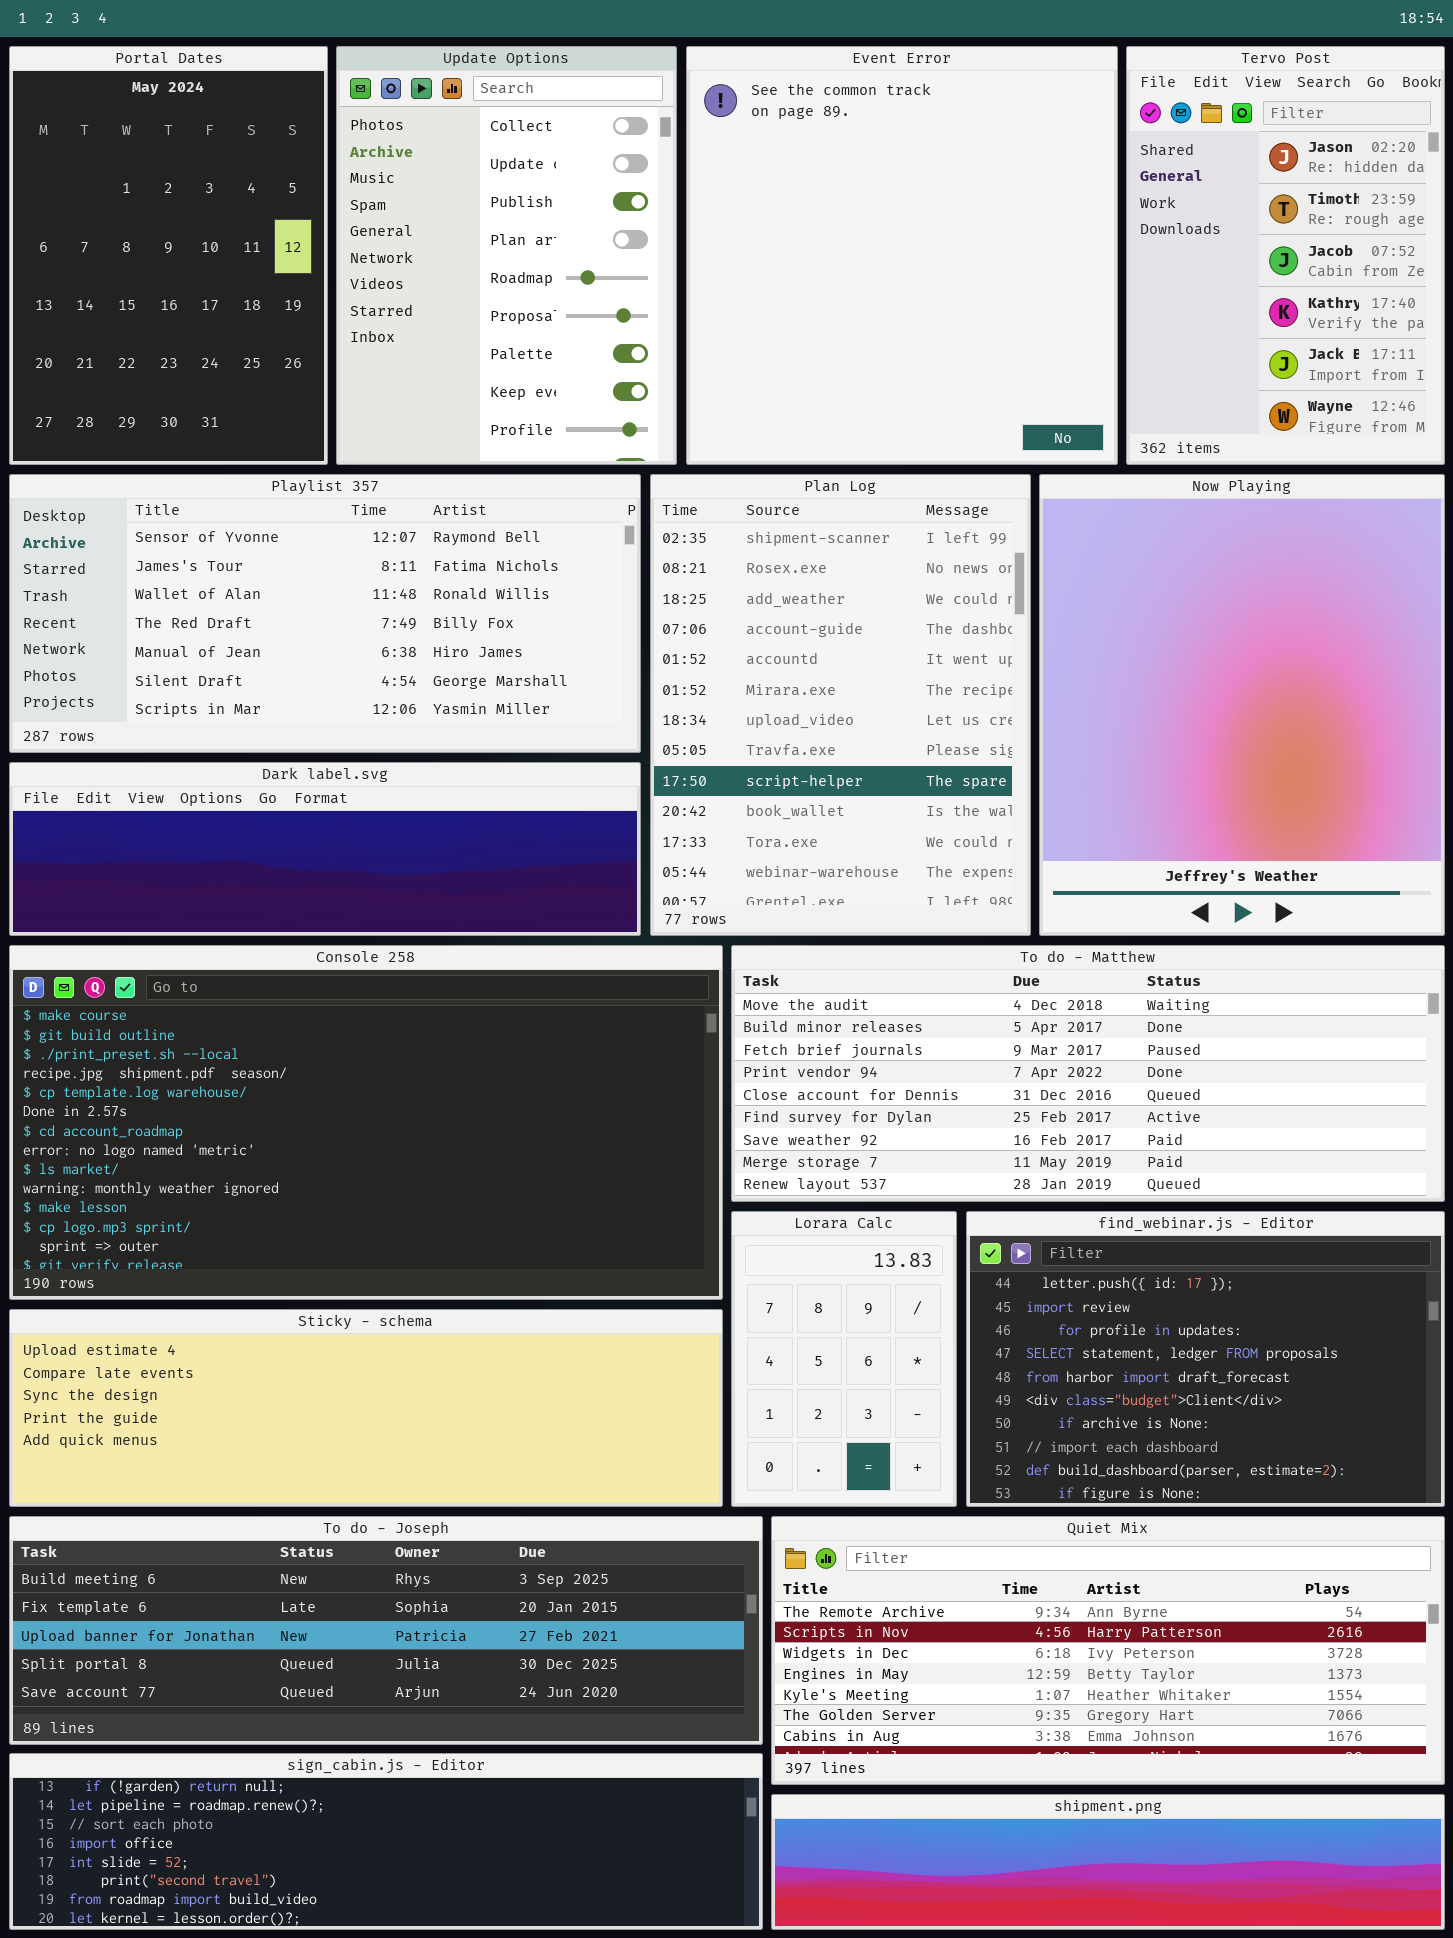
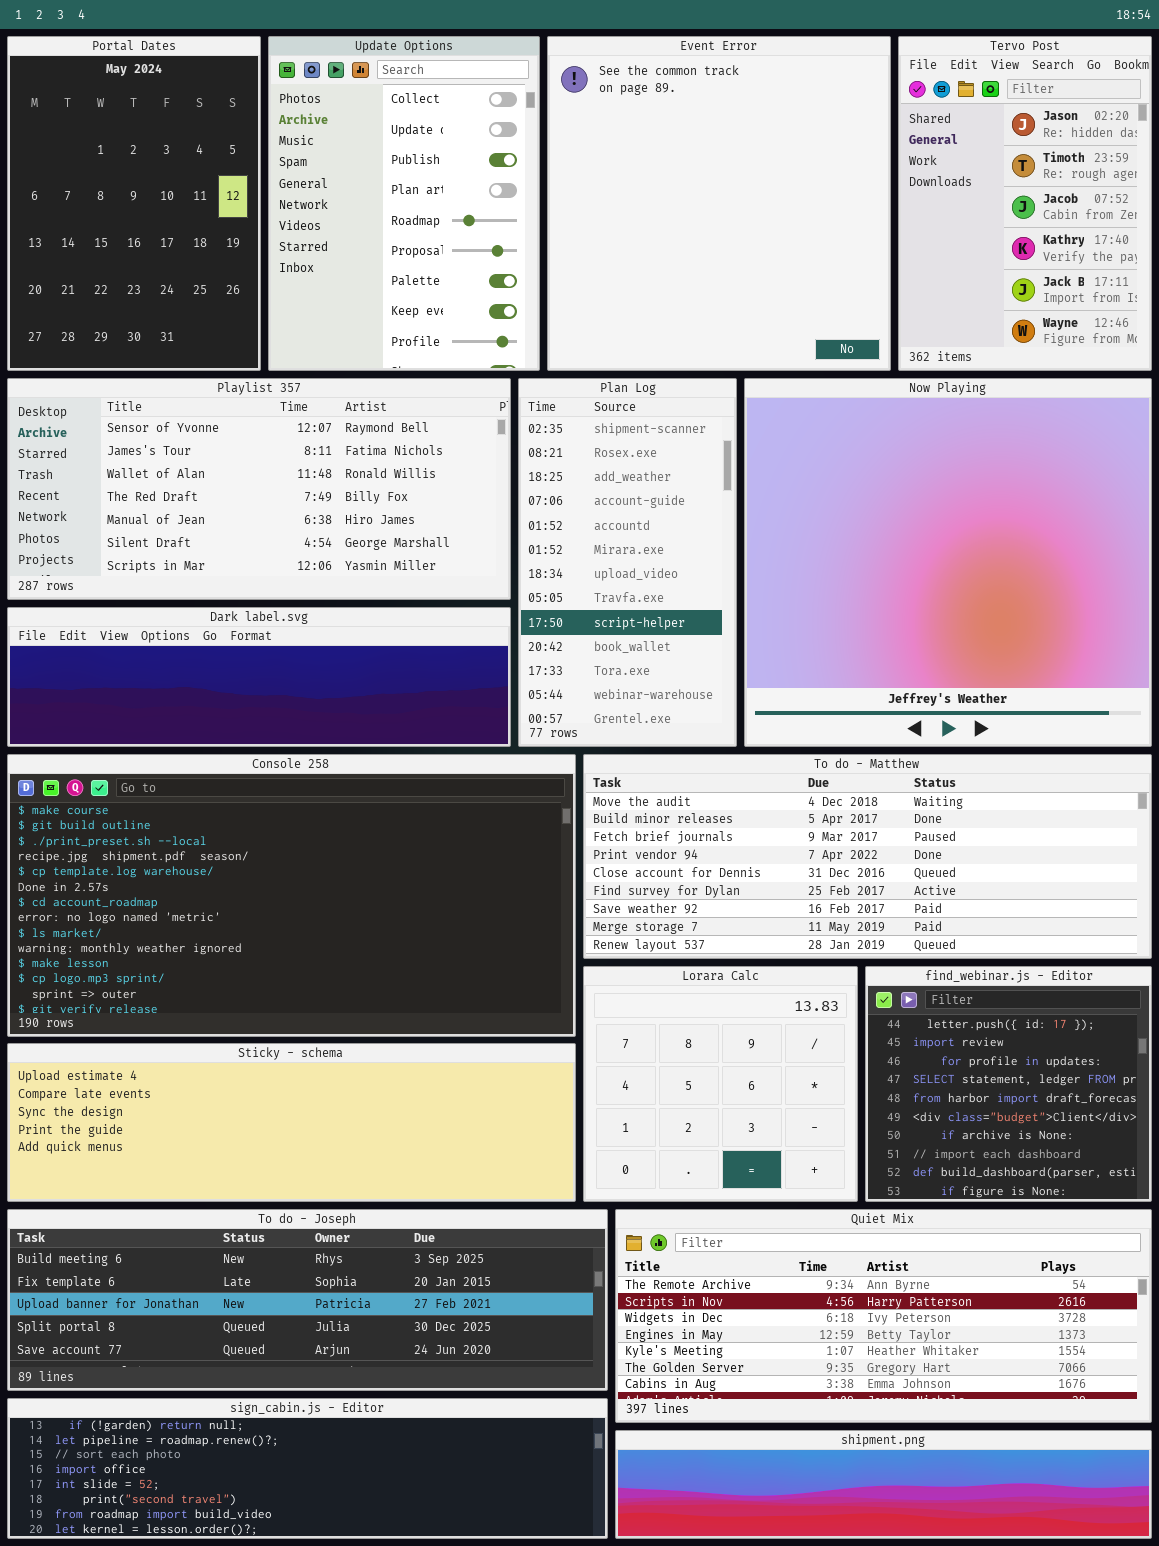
Plan Log: [650,474,1031,936] -> [518,378,737,747], resized
Now Playing: [1039,474,1445,936] -> [744,378,1152,747], resized
Lorara Calc: [731,1211,957,1507] -> [583,966,858,1202], resized
find_webinar.js - Editor: [966,1211,1445,1507] -> [865,966,1152,1202], resized

